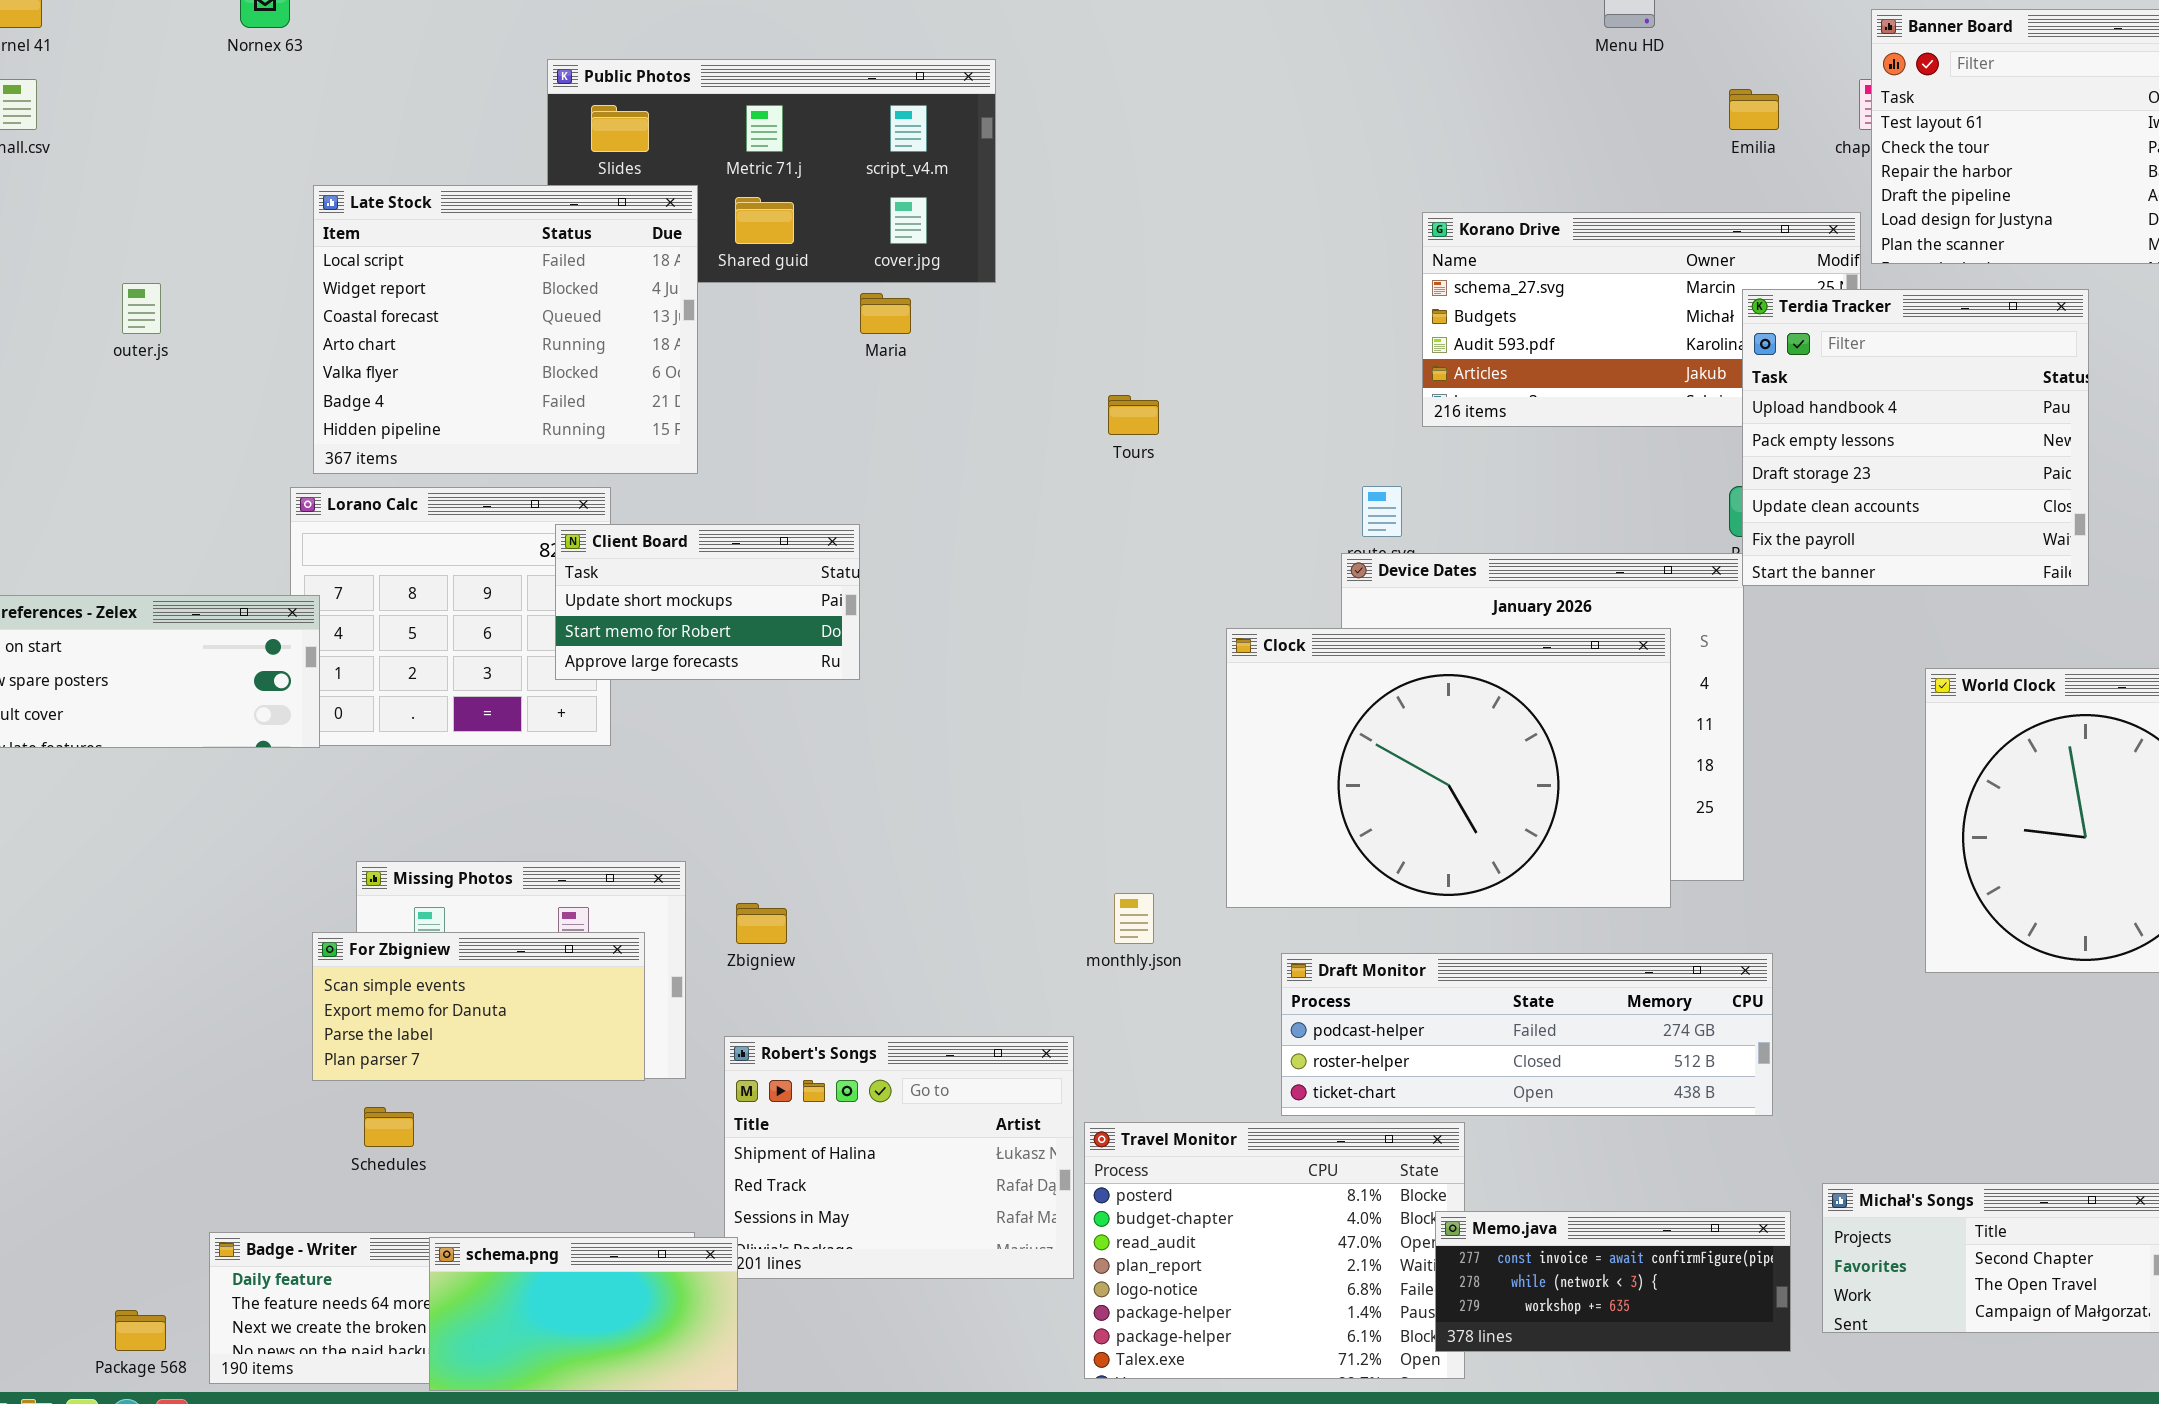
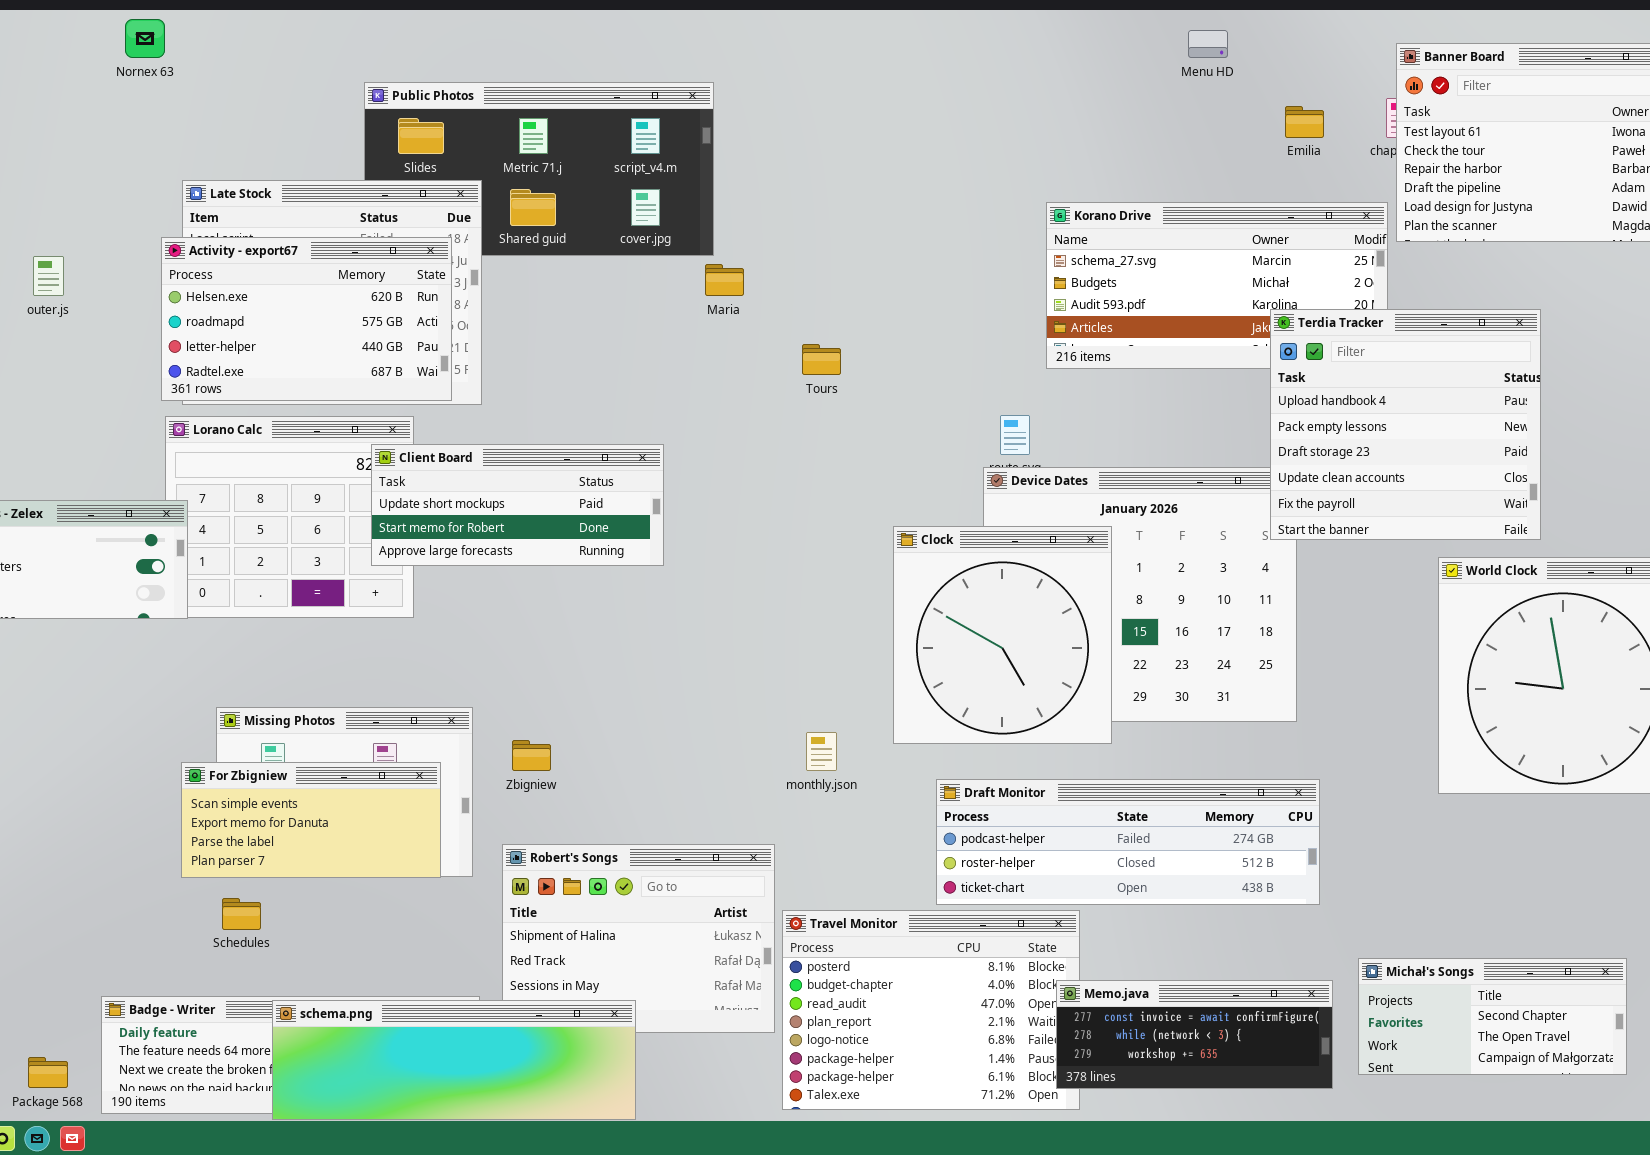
Activity - export67: none -> [161,237,452,401], opened
Terdia Tracker: [1742,289,2089,586] -> [1270,309,1541,540], moved
Maria: [860,293,911,334] -> [705,264,744,296], moved
Client Board: [555,524,860,680] -> [371,444,664,566], resized
Clock: [1226,628,1671,908] -> [893,526,1112,744], resized
schema.png: [429,1237,738,1391] -> [272,1000,636,1120], resized

